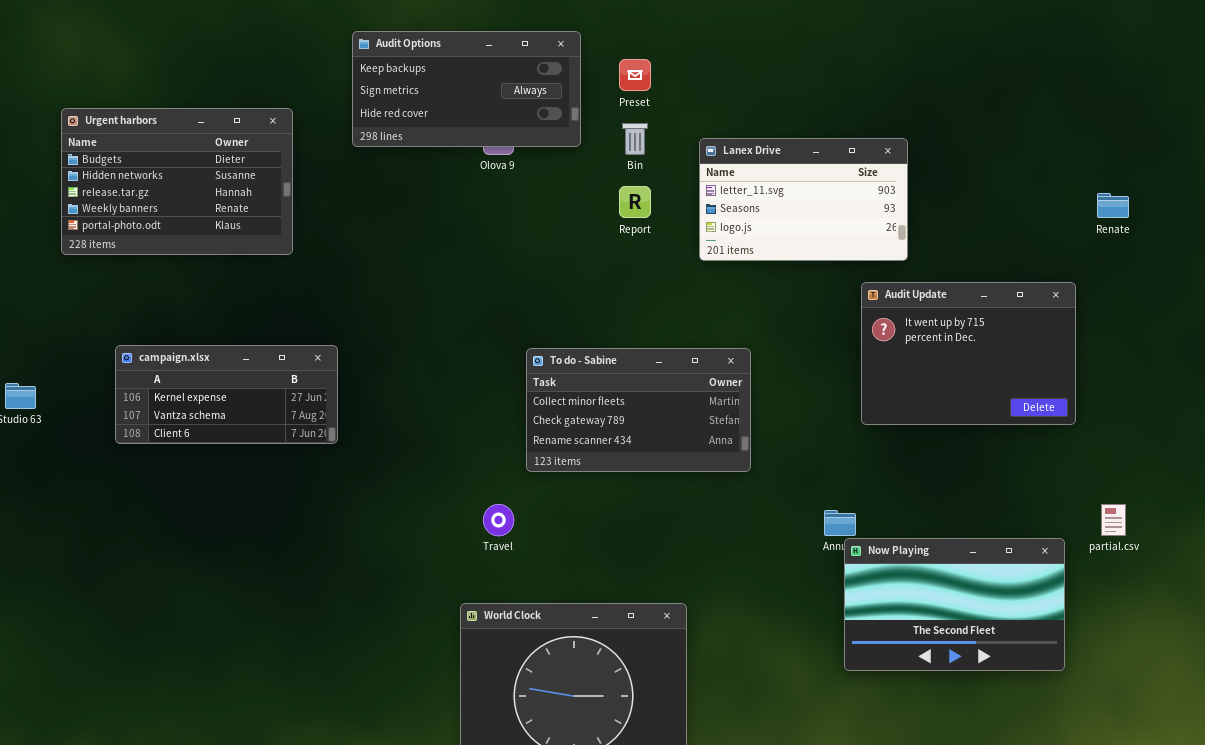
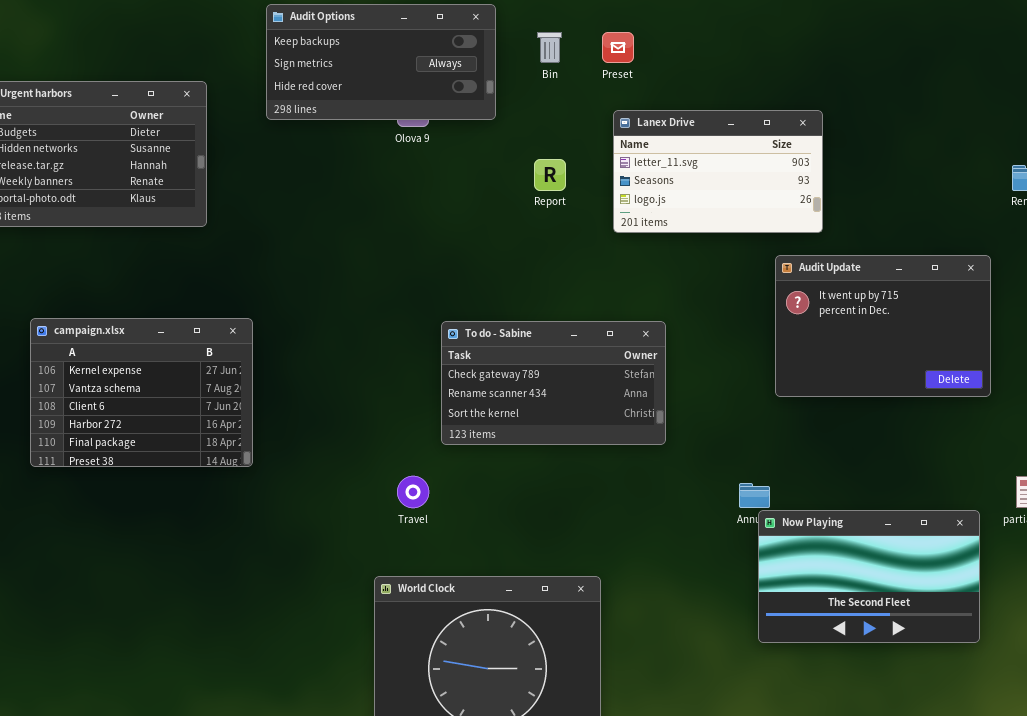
Preset: [619,59,651,91] -> [602,32,634,63], moved
Bin: [622,123,648,155] -> [537,32,562,63], moved
campaign.xlsx: [115,345,338,444] -> [30,318,253,467], resized
To do - Sabine: [526,348,751,472] -> [441,321,666,445], scrolled down 1 row

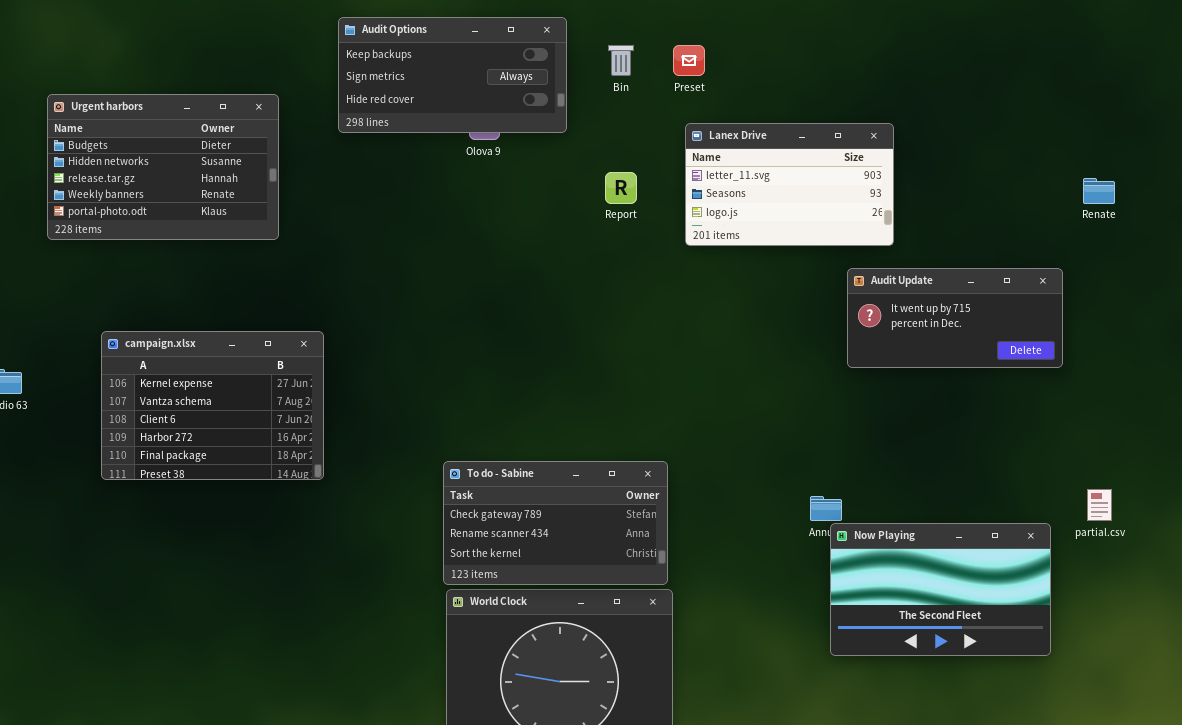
Audit Update: [775,255,991,397] -> [847,268,1063,368], resized
To do - Sabine: [441,321,666,445] -> [443,461,668,585], moved

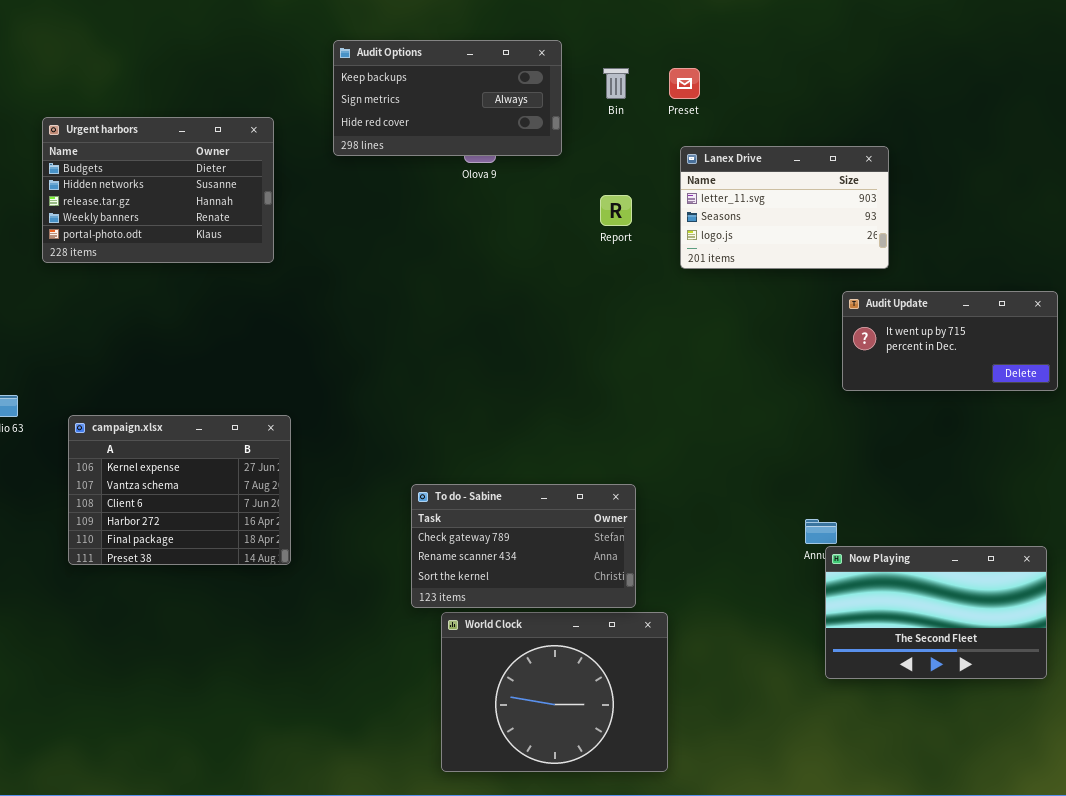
campaign.xlsx: [101,331,324,480] -> [68,415,291,565], moved
To do - Sabine: [443,461,668,585] -> [411,484,636,608], moved

